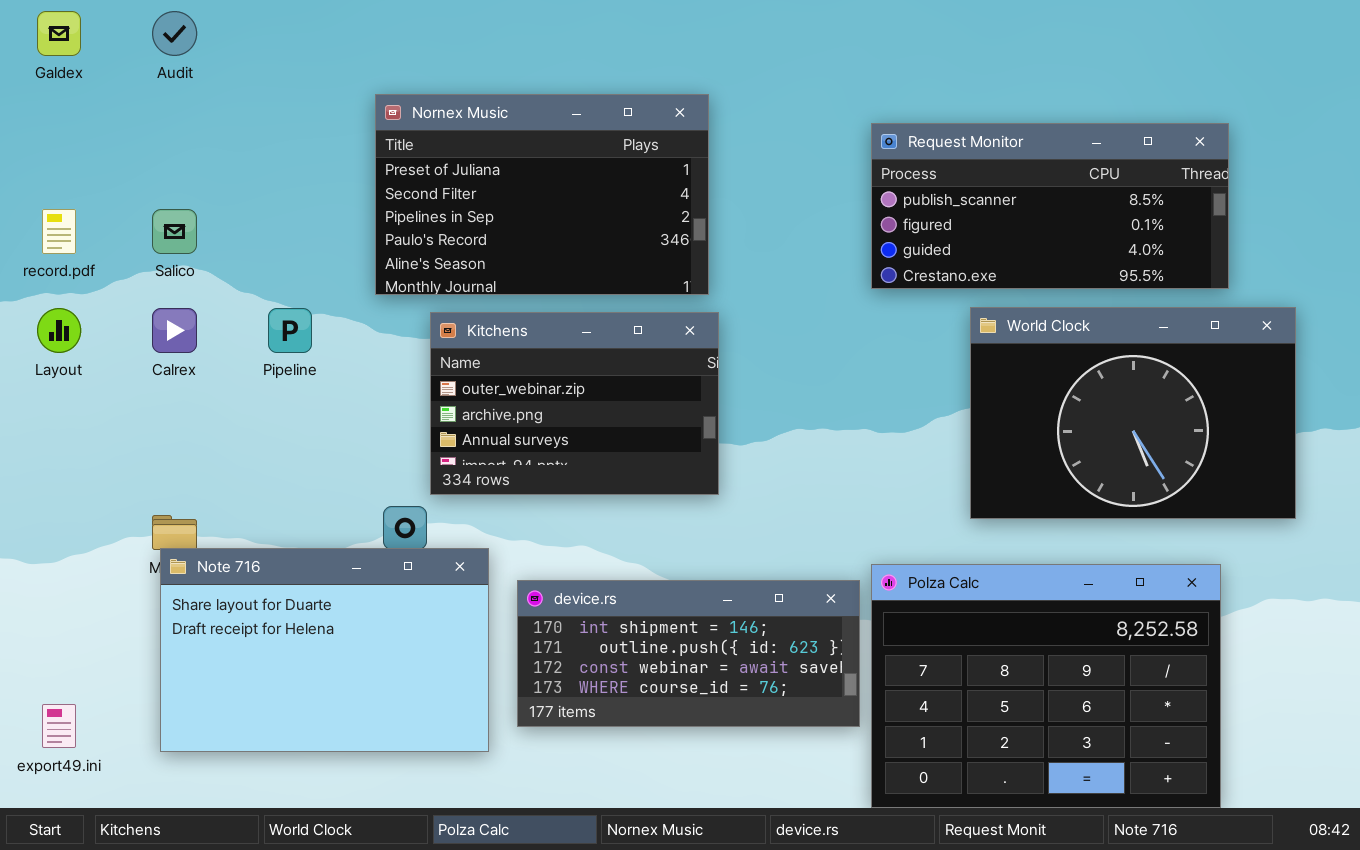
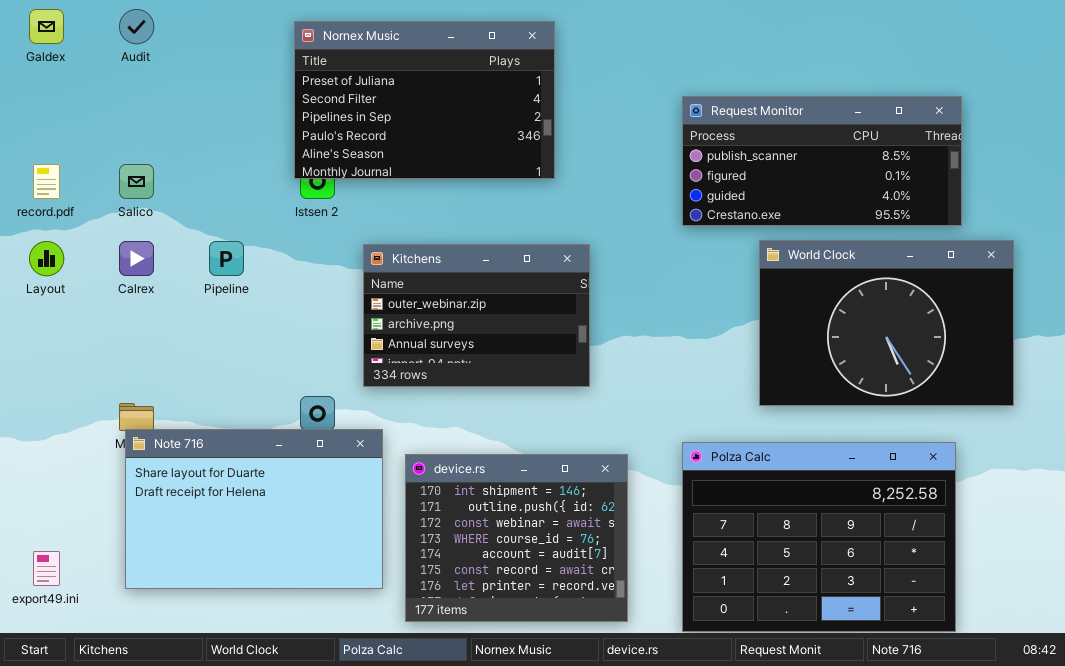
Nornex Music: [375,94,709,295] -> [294,21,555,179], moved
Kitchens: [430,312,719,495] -> [363,244,590,387], moved
device.rs: [517,580,860,727] -> [405,454,628,622], resized

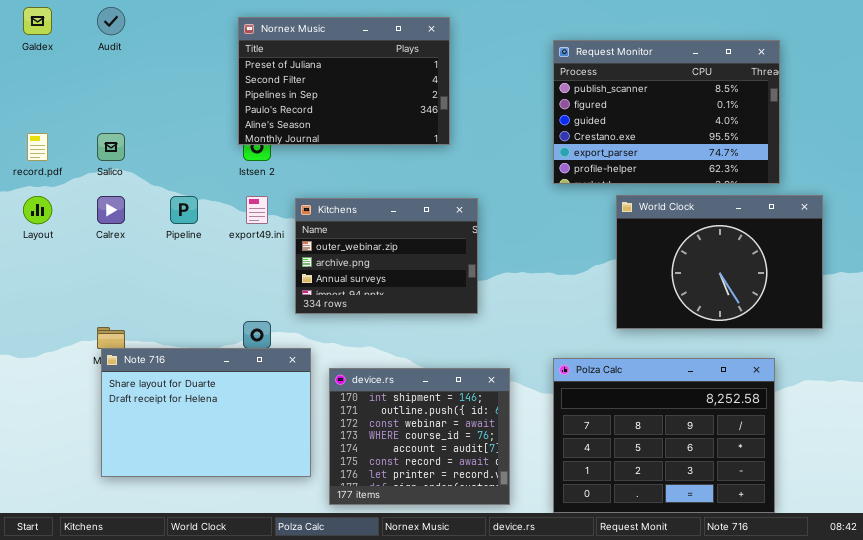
Request Monitor: [682,96,962,226] -> [553,40,780,184], resized
export49.ini: [33,551,60,586] -> [246,196,268,224], moved

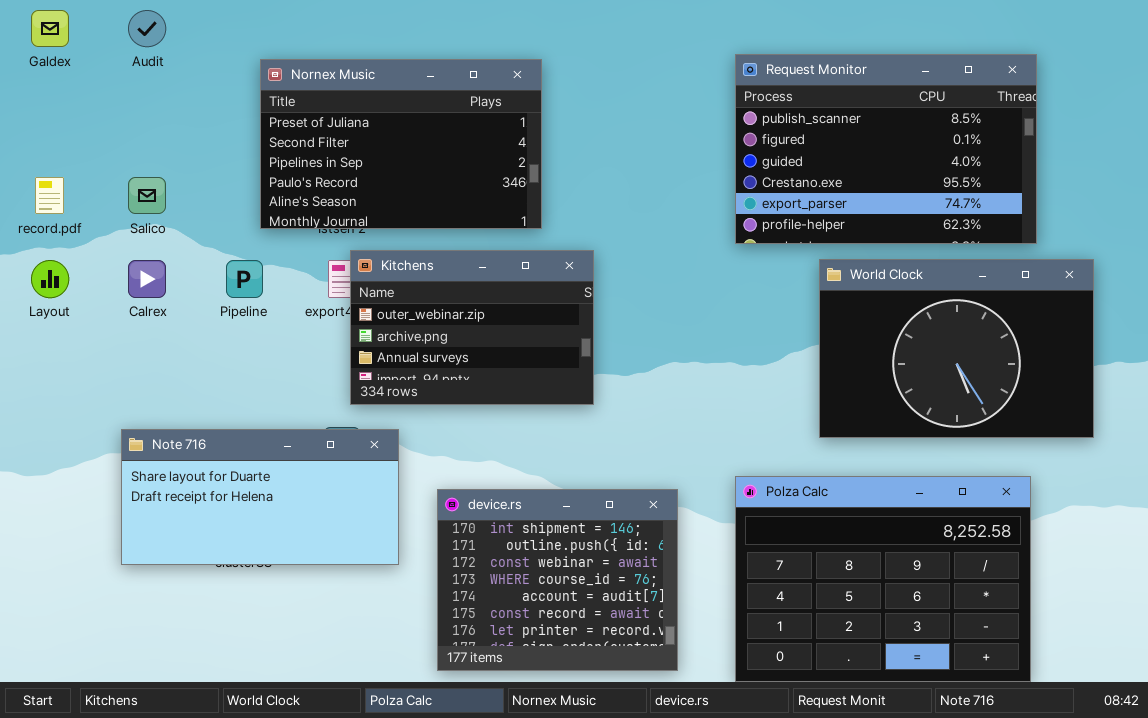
Nornex Music: [238,17,450,145] -> [260,59,542,229], moved
Kitchens: [295,198,478,314] -> [350,250,594,405], moved
Note 716: [101,348,311,477] -> [121,429,399,565], moved, resized

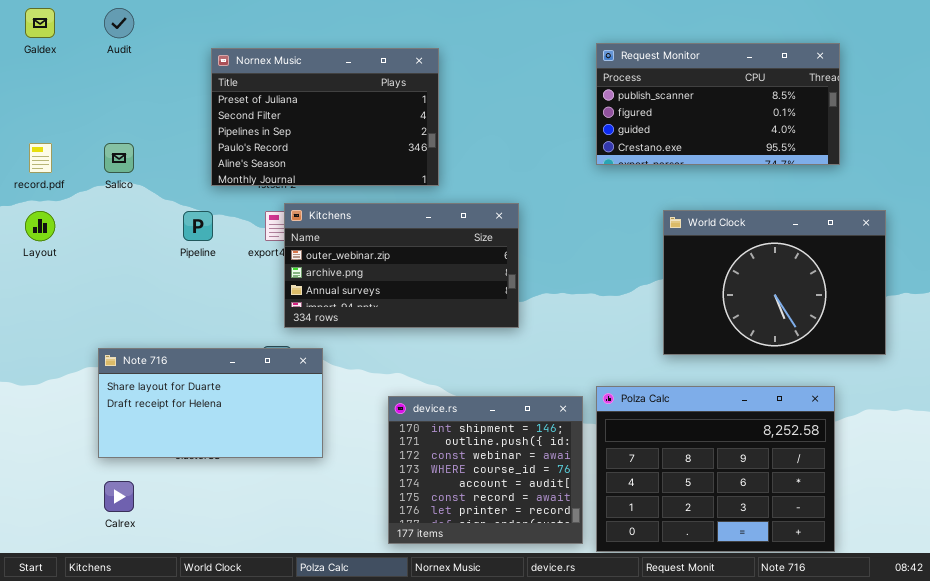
Request Monitor: [735,54,1037,244] -> [596,43,840,165], resized
Kitchens: [350,250,594,405] -> [284,203,519,328], resized
Calrex: [128,260,166,298] -> [104,481,134,512], moved
device.rs: [437,489,678,671] -> [388,396,583,544], moved

